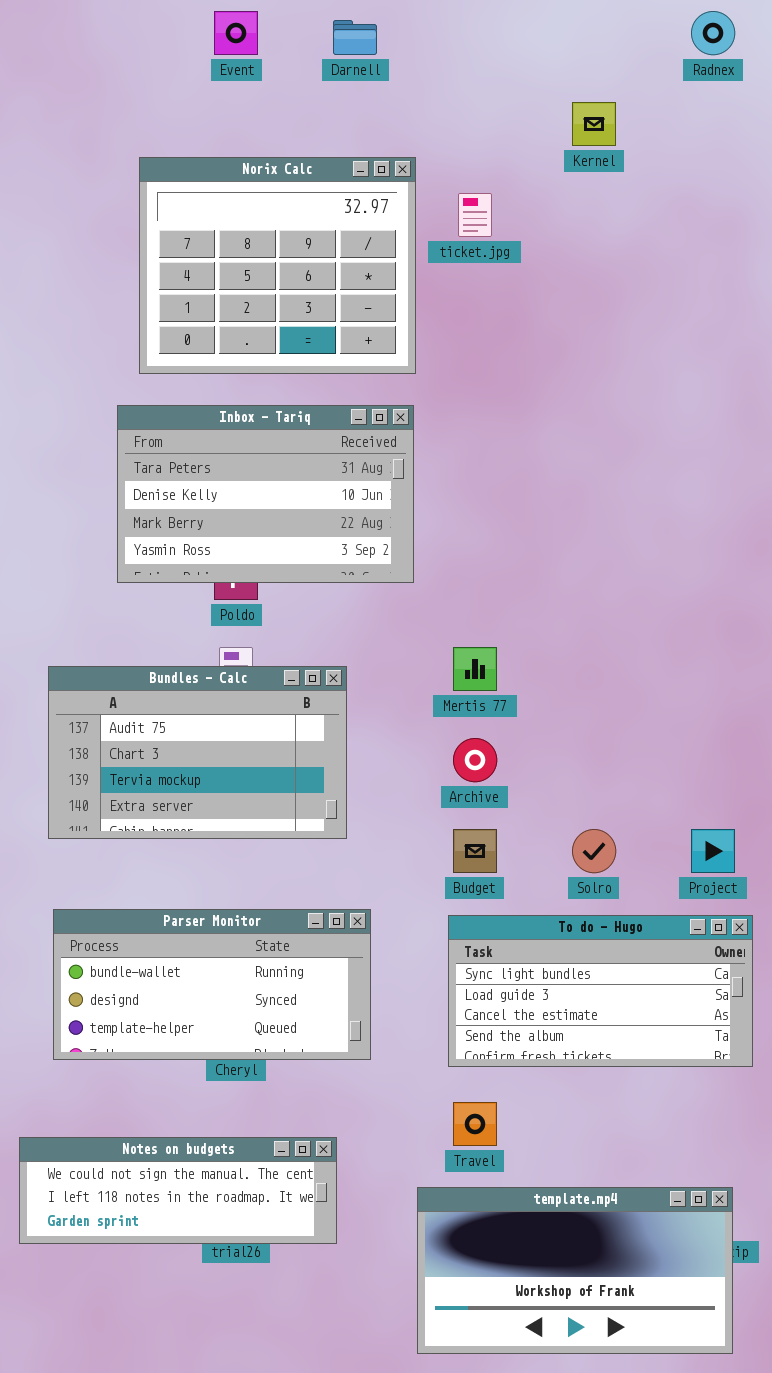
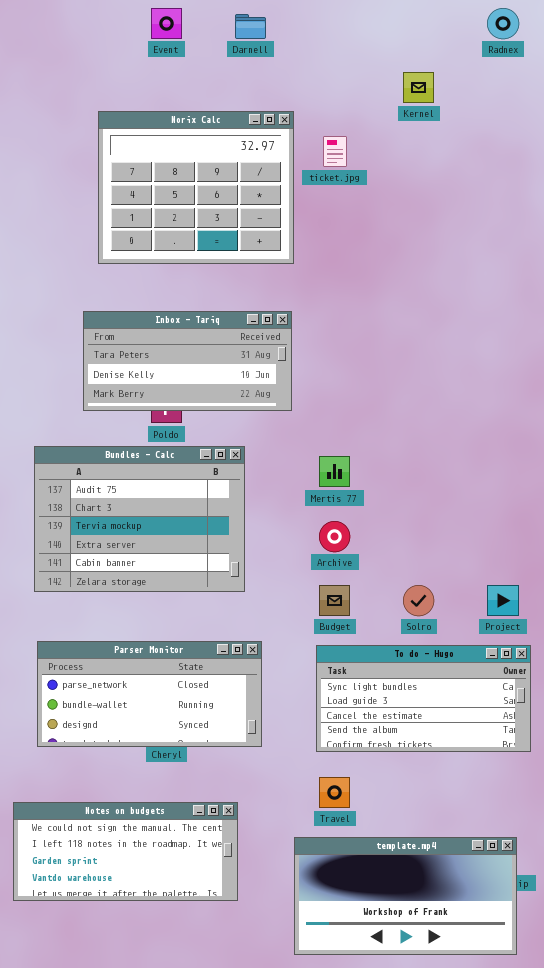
Inbox - Tariq: [117,405,414,583] -> [83,311,292,411], resized
Bundles - Calc: [48,666,347,839] -> [34,446,245,592], resized
Parser Monitor: [53,909,371,1060] -> [37,641,262,747], scrolled up 1 row
Notes on budgets: [19,1137,337,1244] -> [13,802,238,901], resized

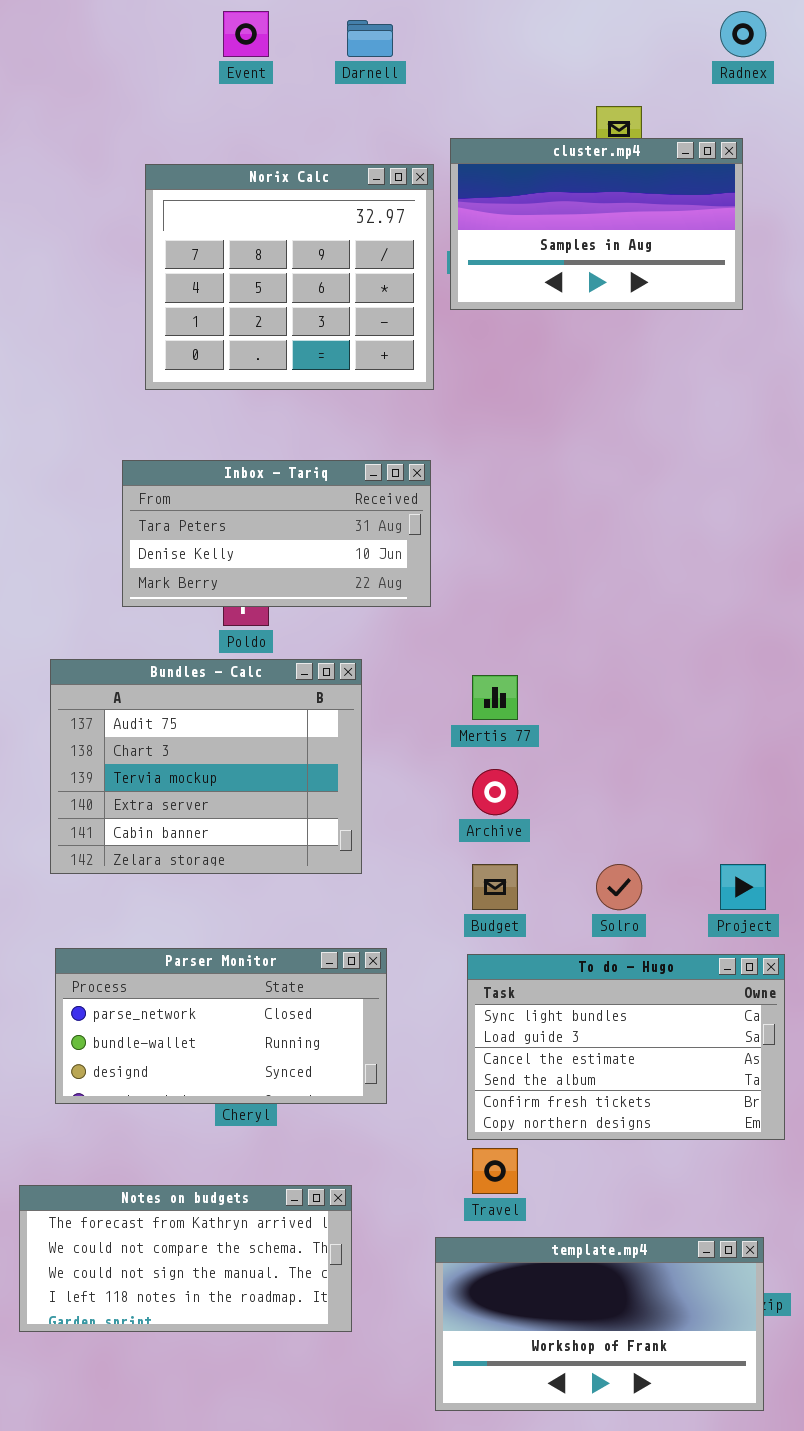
cluster.mp4: none -> [450,138,743,310], opened
To do - Hugo: [316,645,531,752] -> [467,954,785,1140], resized
Notes on budgets: [13,802,238,901] -> [19,1185,352,1332], scrolled up 2 rows

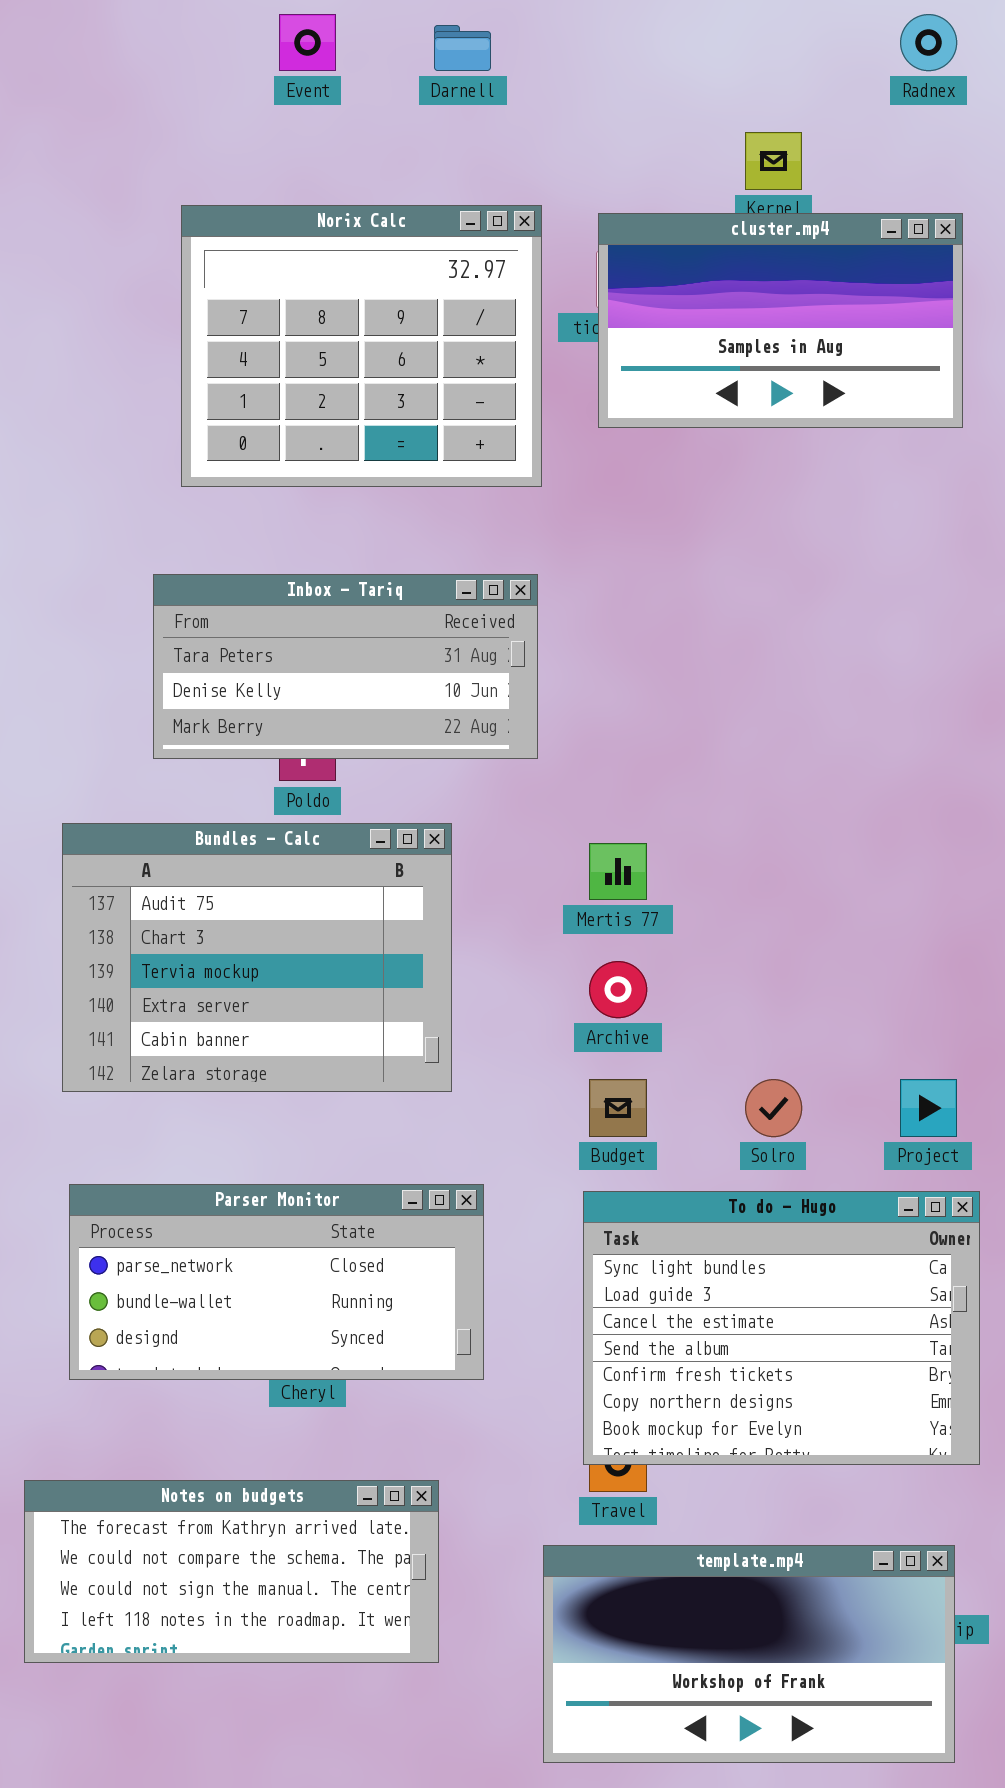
cluster.mp4: [450,138,743,310] -> [598,213,963,428], moved
To do - Hugo: [467,954,785,1140] -> [583,1191,980,1465], resized

